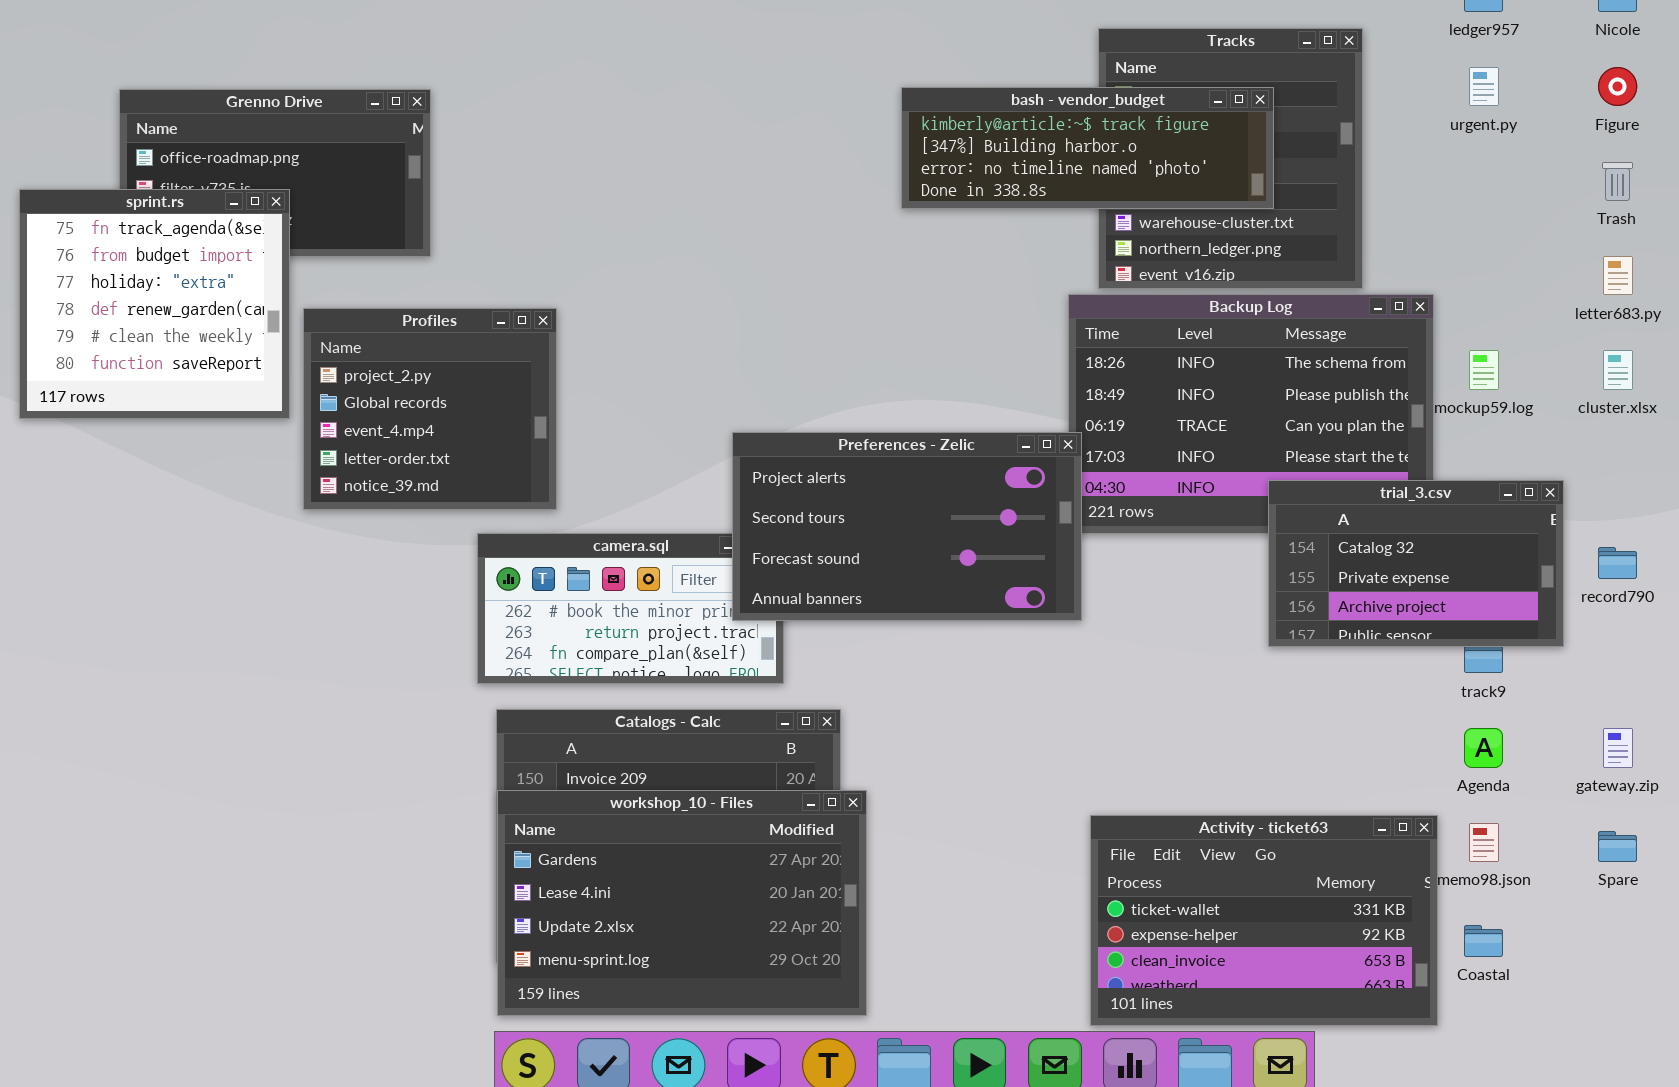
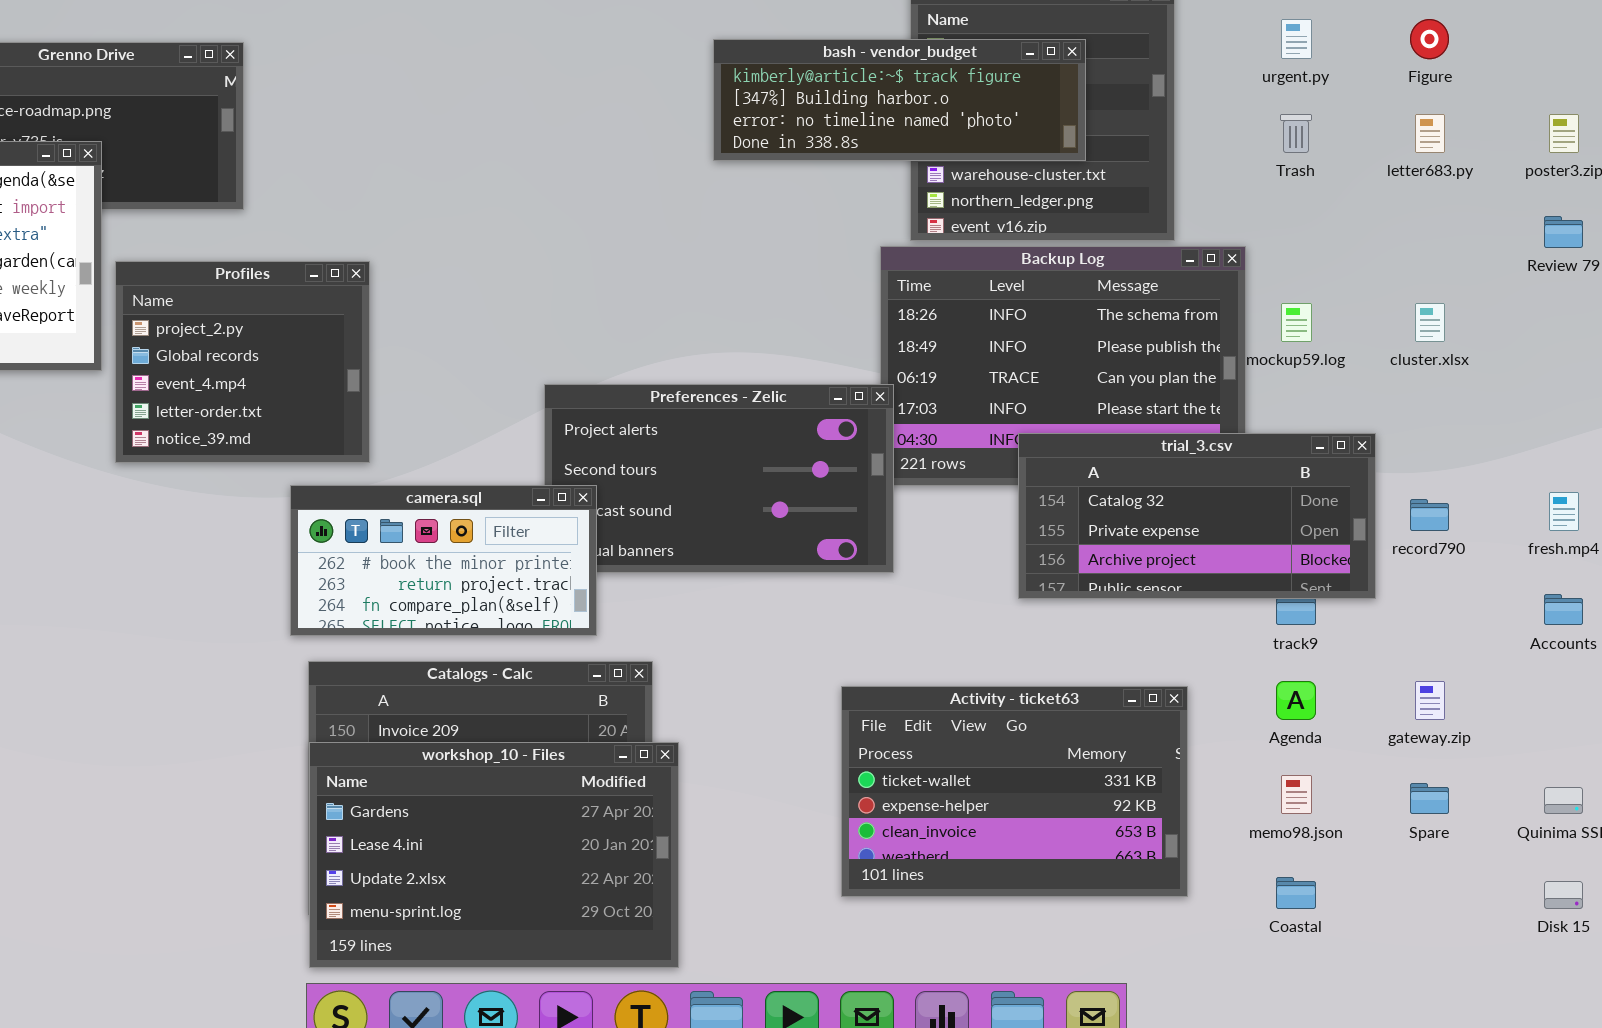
Trash: [1602,162,1633,201] -> [1280,114,1312,153], moved
letter683.py: [1603,256,1633,295] -> [1415,114,1445,153], moved
trial_3.csv: [1268,480,1564,647] -> [1018,433,1376,599], resized
camera.sql: [477,533,784,684] -> [290,485,597,636], raised
Activity - ticket63: [1090,815,1438,1026] -> [841,686,1188,897], moved

